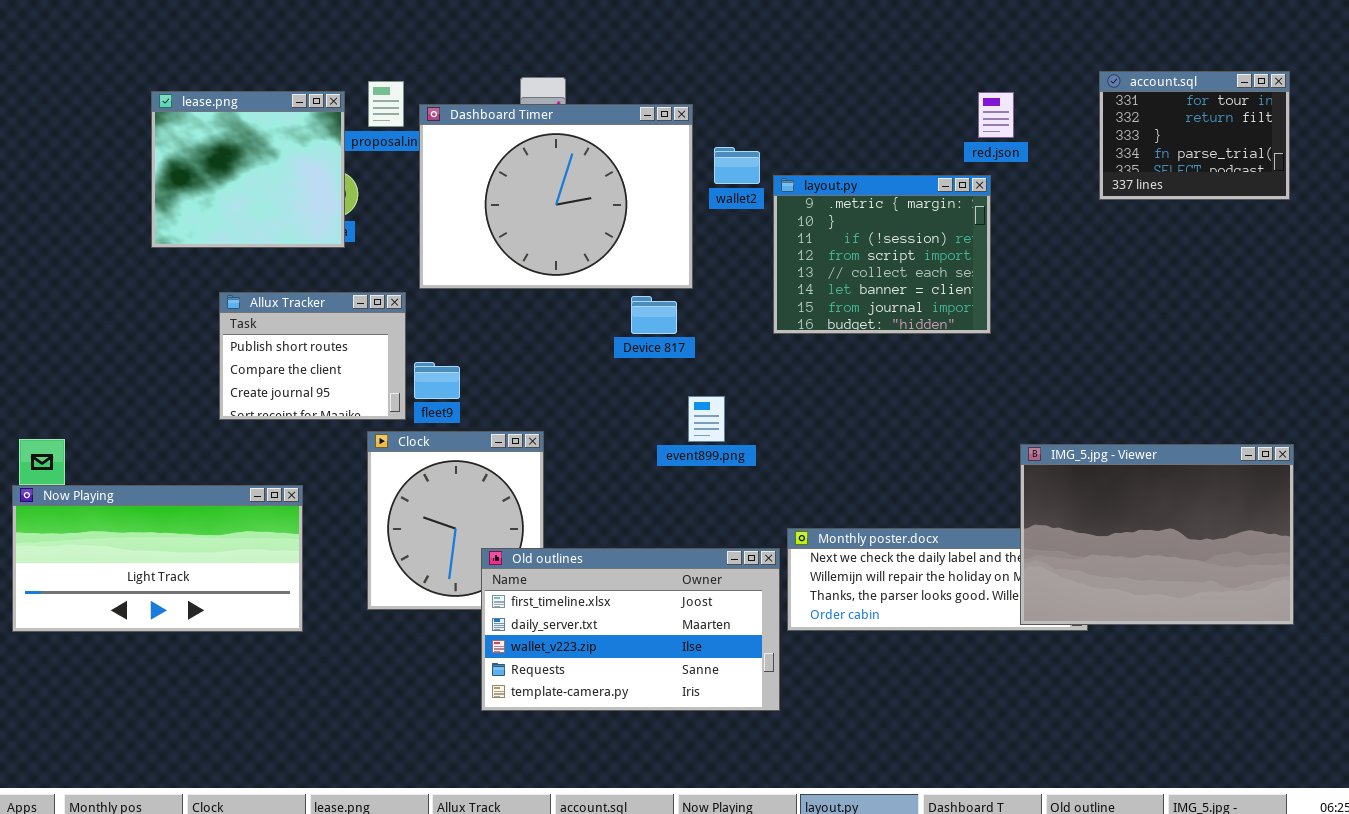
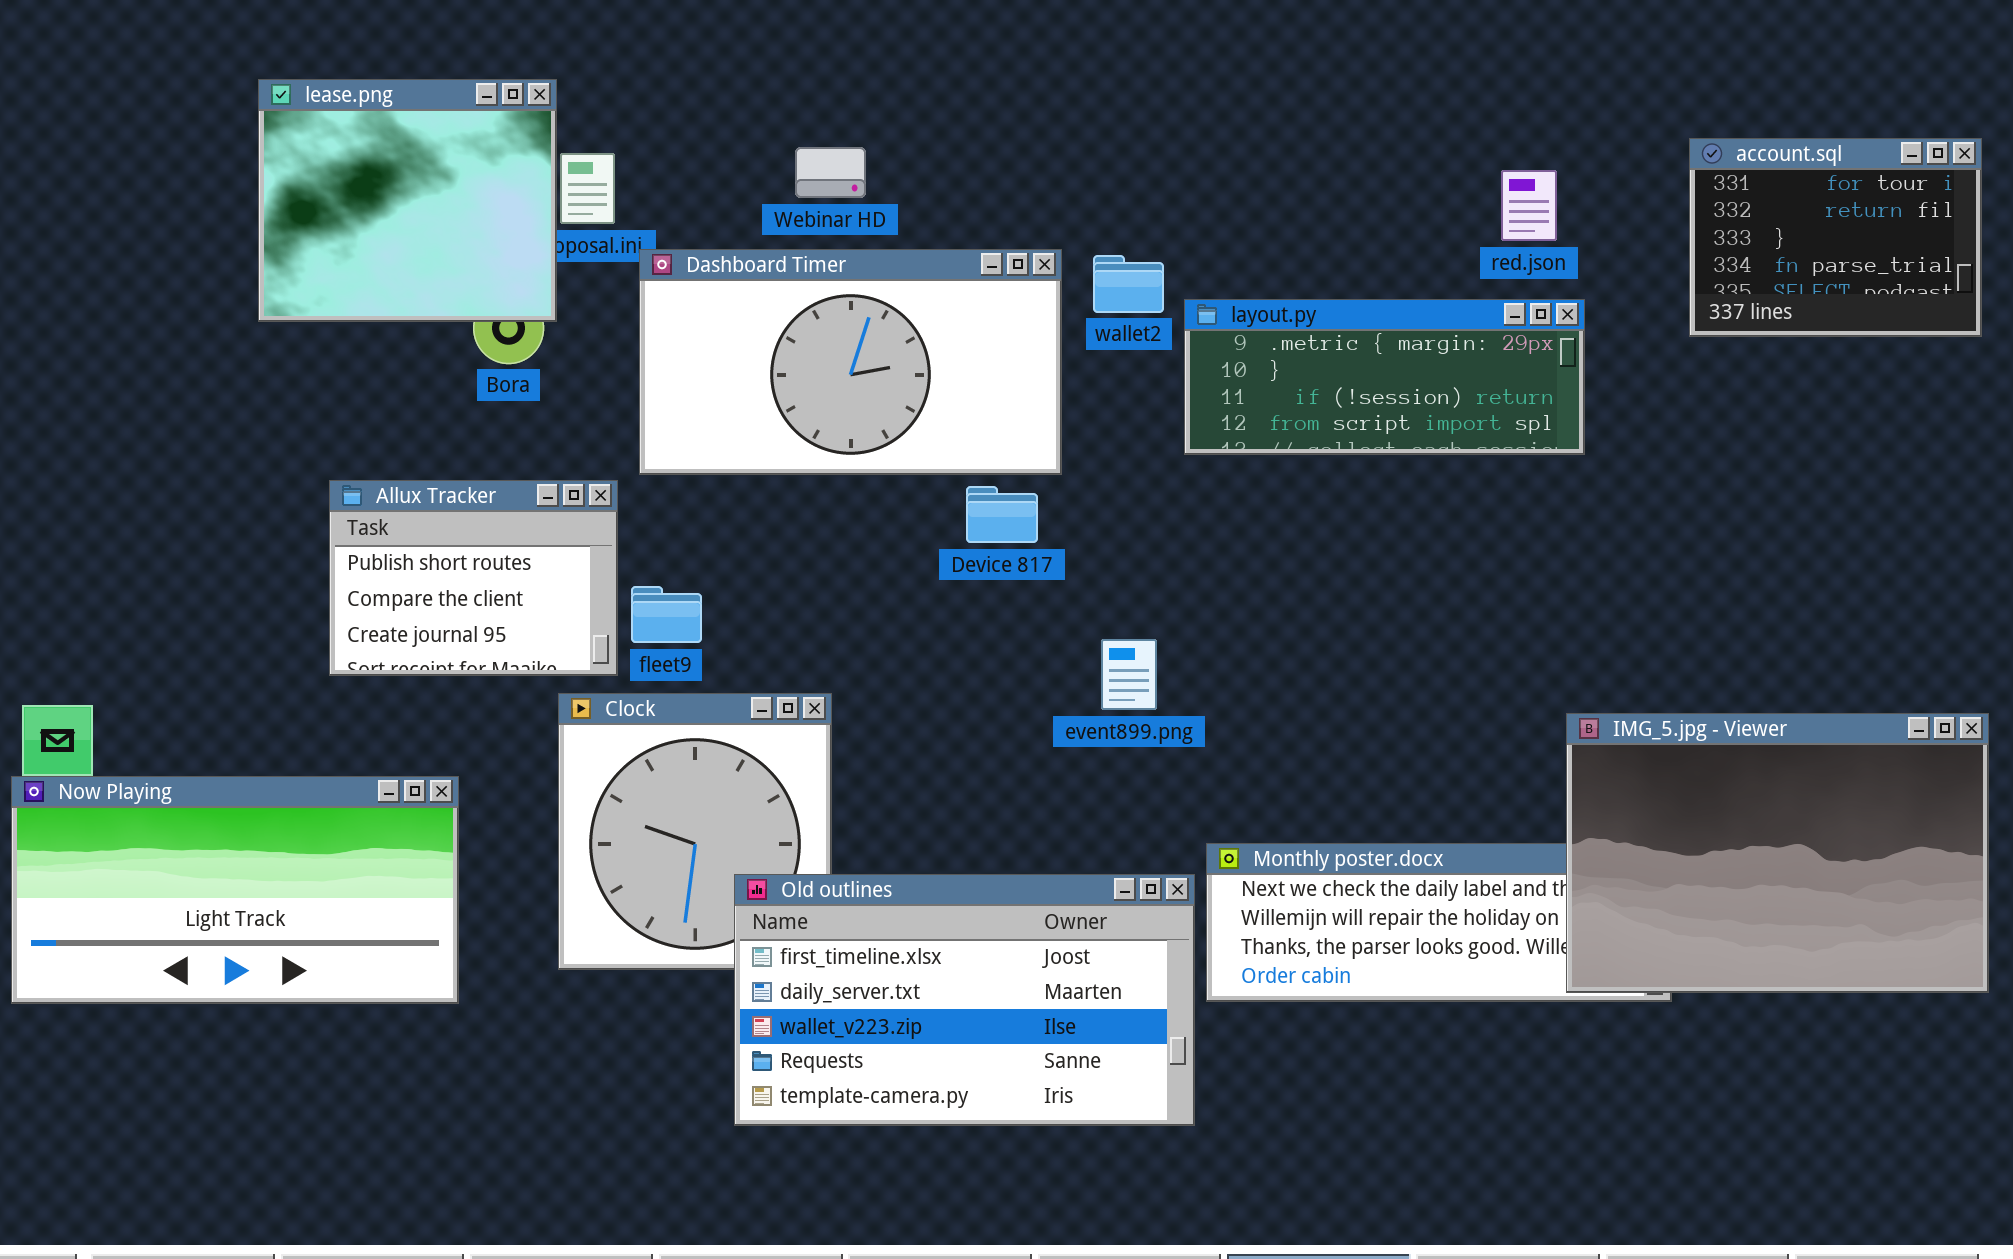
lease.png: [151,91,345,248] -> [258,79,557,322], moved
Dashboard Timer: [419,104,693,289] -> [639,249,1062,475], resized
layout.py: [773,175,991,334] -> [1184,299,1585,455], resized
event899.png: [688,396,725,442] -> [1101,639,1157,710], moved

